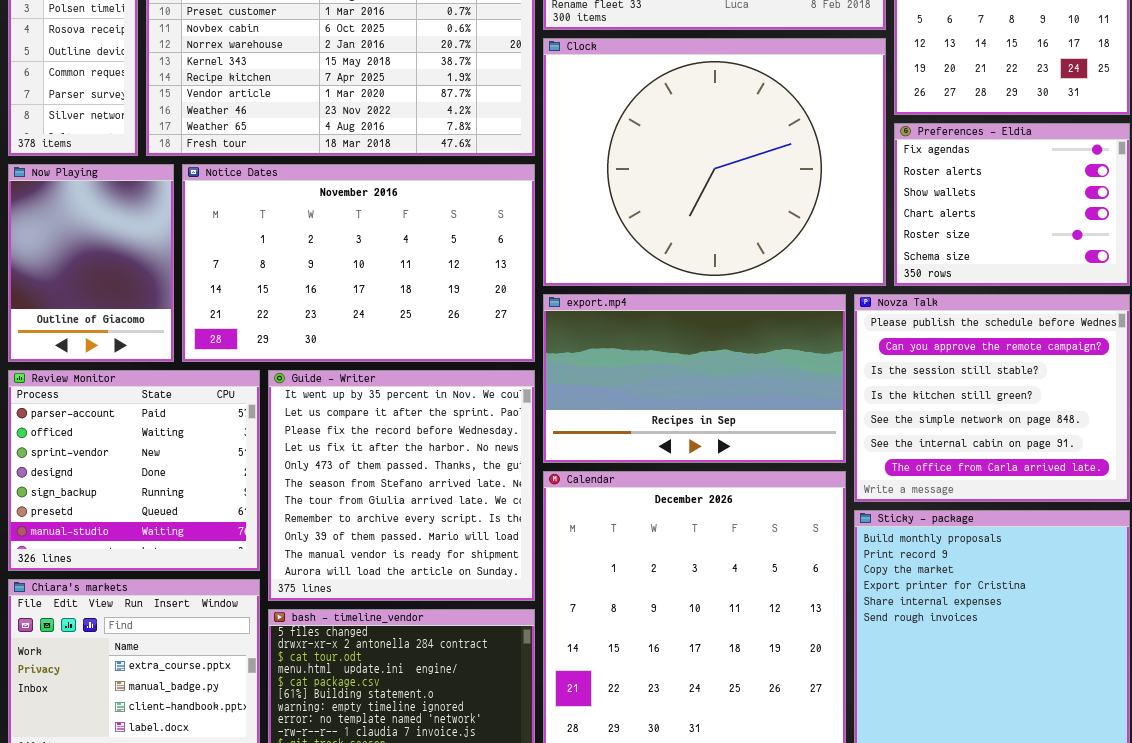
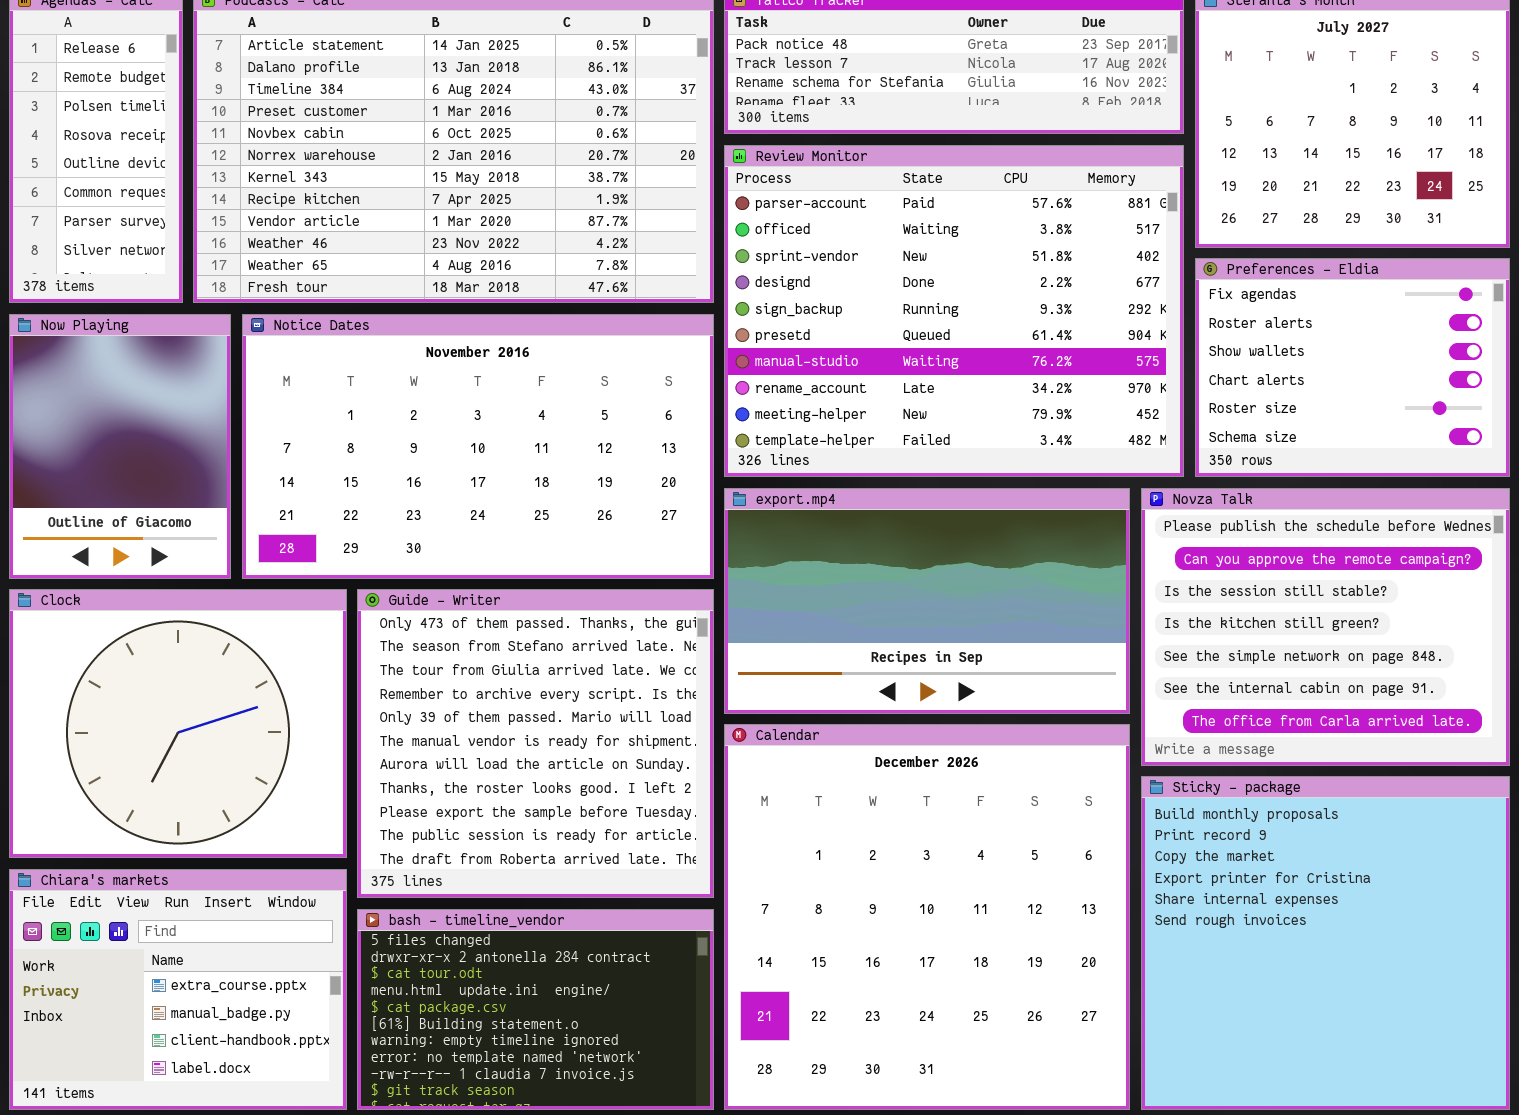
Clock: [543,38,886,286] -> [9,589,347,858], moved, resized
Review Monitor: [8,370,260,571] -> [724,145,1184,477], moved, resized
Guide - Writer: [268,370,535,601] -> [357,589,714,898], scrolled down 4 rows

